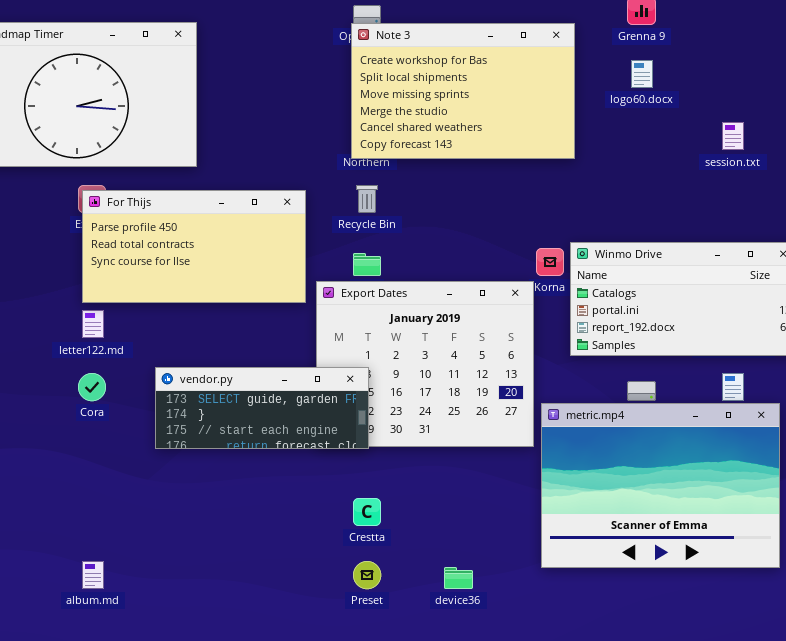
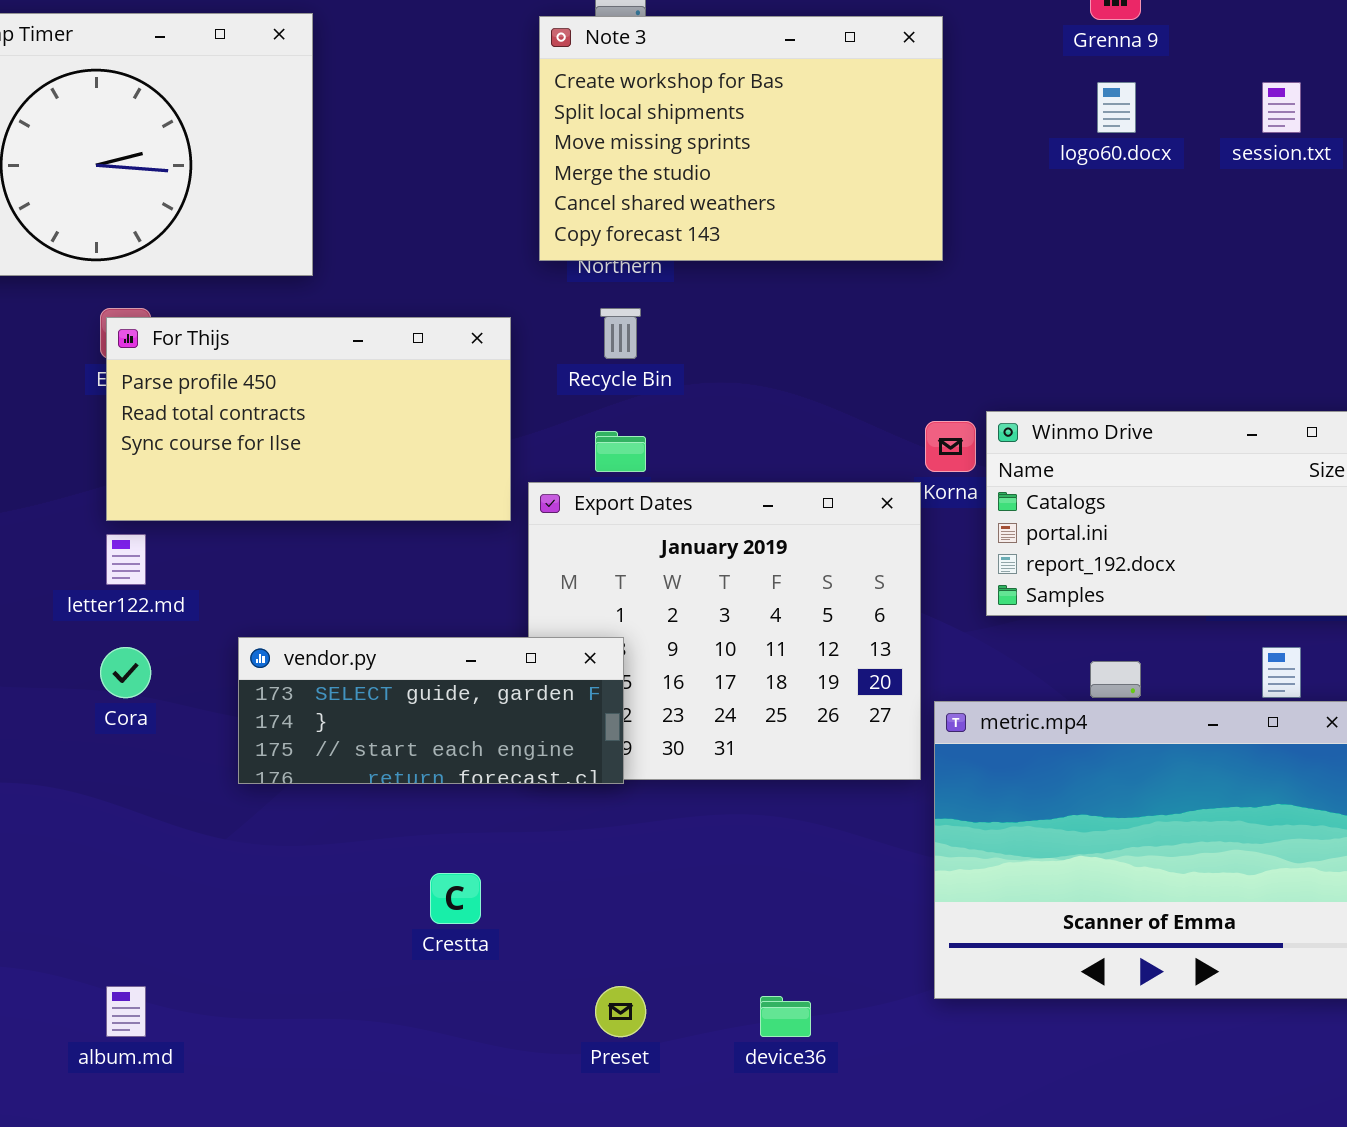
Note 3: [351,23,575,159] -> [539,16,943,261], moved
session.txt: [722,122,744,150] -> [1262,82,1301,133], moved
Crestta: [353,498,381,526] -> [430,873,481,924], moved

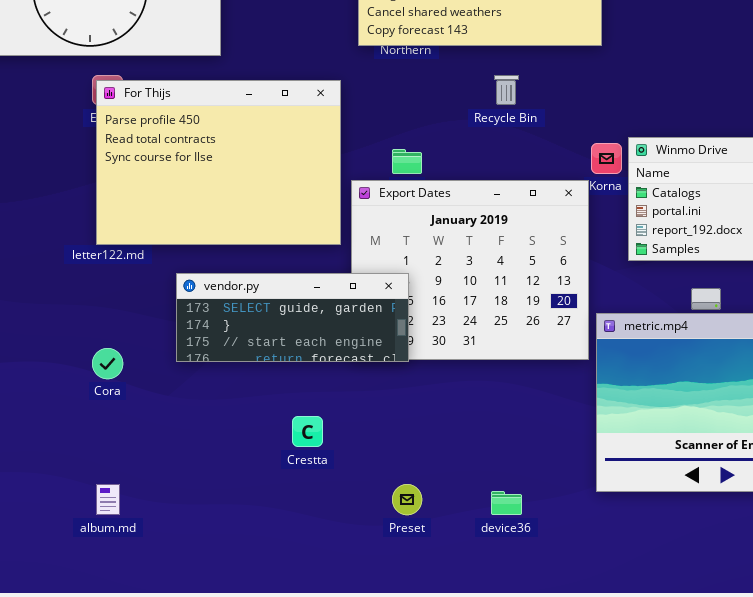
Recycle Bin: [600,308,641,359] -> [494,75,519,105], moved
For Thijs: [106,317,511,521] -> [96,80,341,245], resized
Cora: [100,647,151,698] -> [92,348,123,379], moved

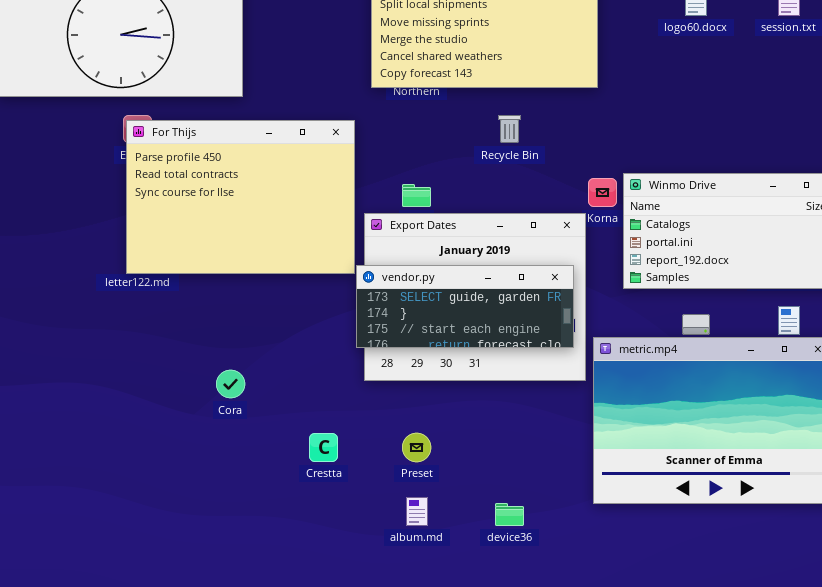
vendor.py: [176,273,409,362] -> [356,265,574,348], moved
Cora: [92,348,123,379] -> [216,370,245,398], moved
album.md: [96,484,120,515] -> [406,497,428,526], moved
Preset: [392,484,422,515] -> [402,433,431,462], moved

